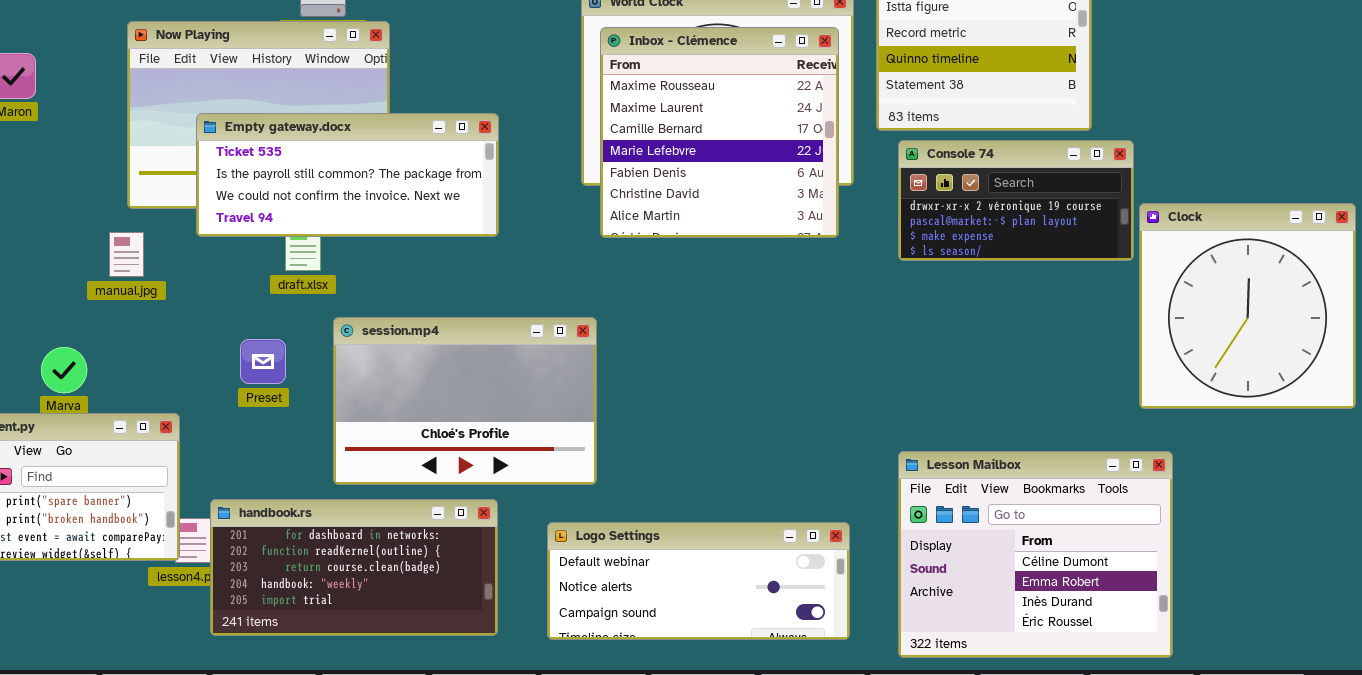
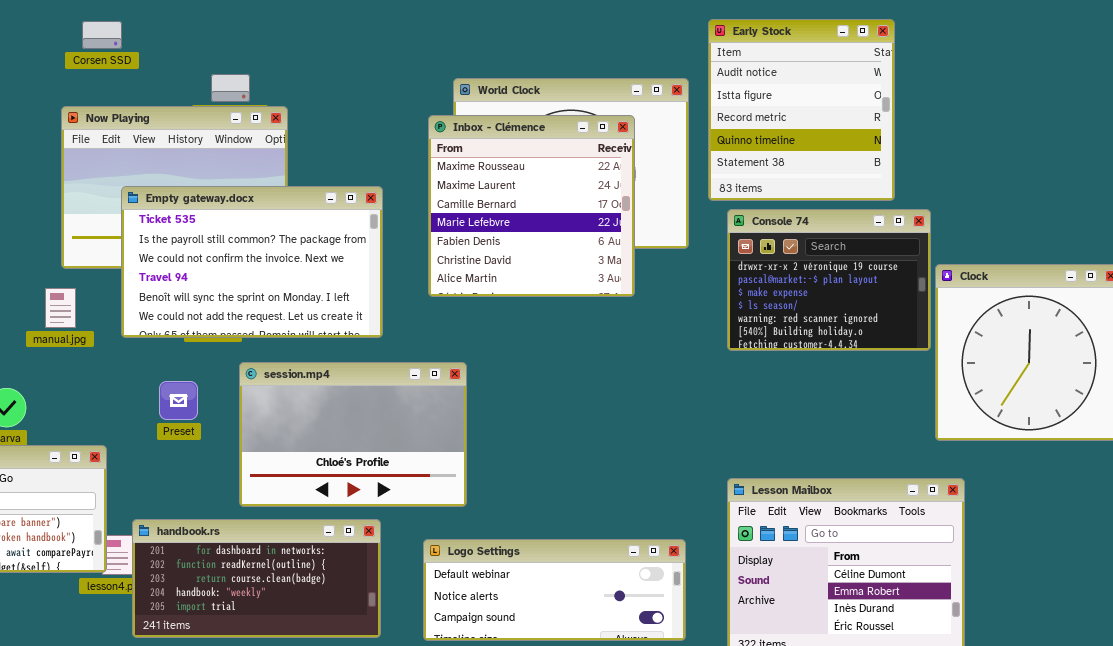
Inbox - Clémence: [600,27,839,238] -> [428,115,635,297], moved
Empty gateway.docx: [196,113,499,237] -> [121,186,383,338], resized
Console 74: [898,140,1134,261] -> [727,209,931,351], resized

